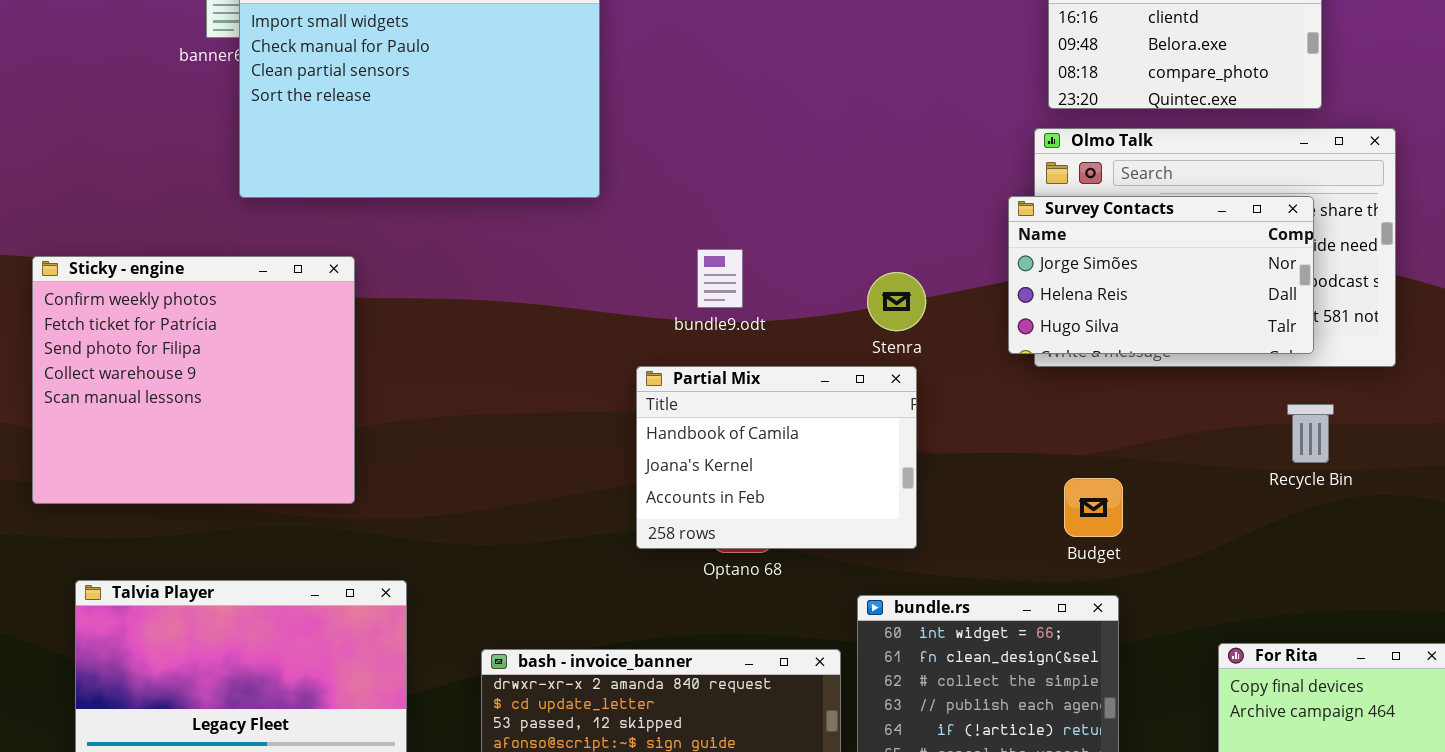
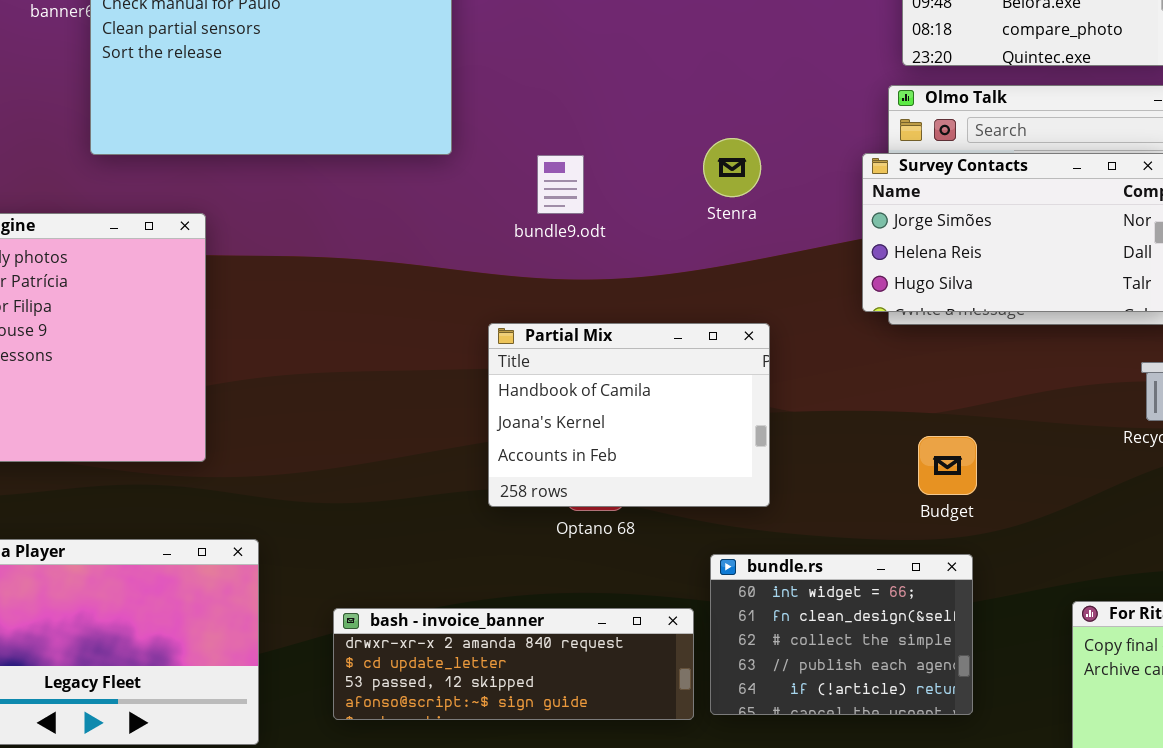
bundle9.odt: [697,249,743,308] -> [537,155,584,214], moved
Stenra: [867,272,926,331] -> [703,138,761,197], moved

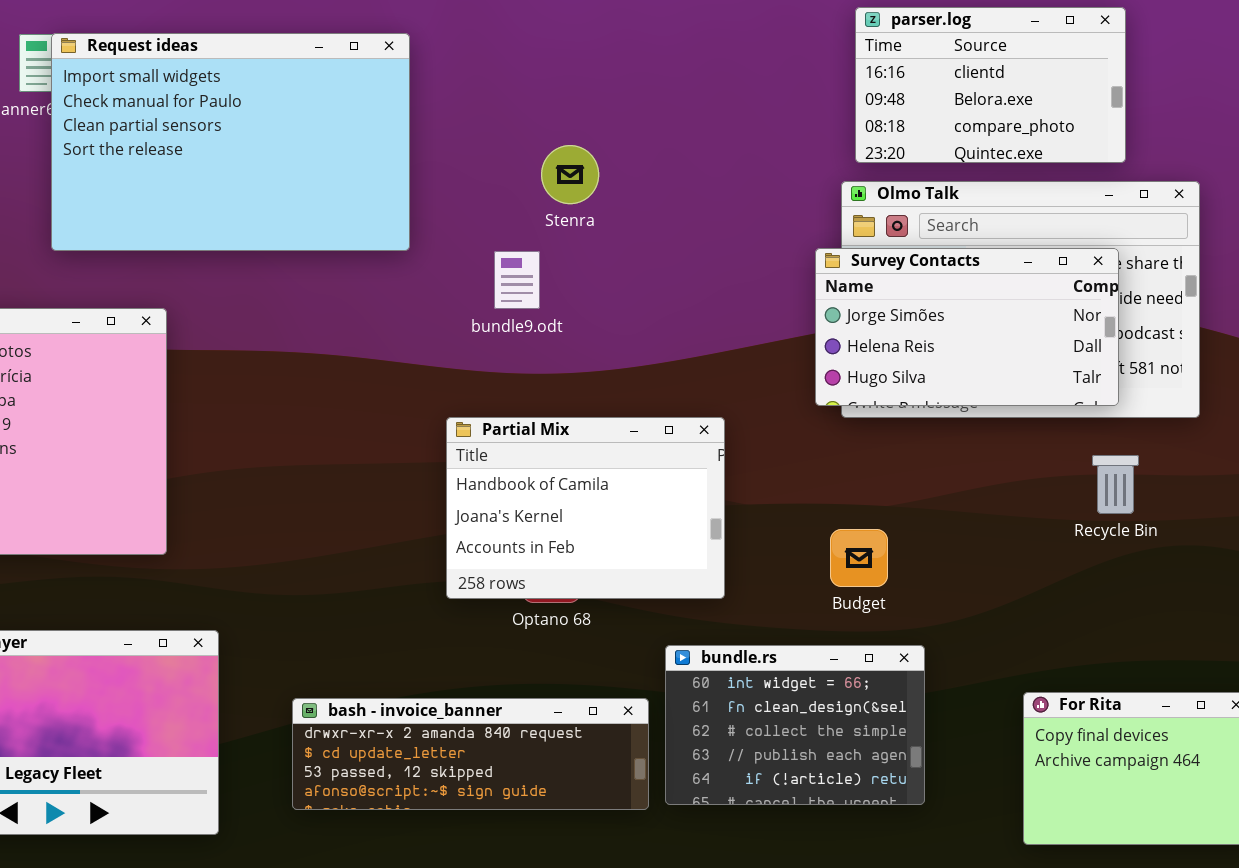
Stenra: [703,138,761,197] -> [541,145,599,204], moved
Budget: [918,436,977,495] -> [830,529,888,587], moved

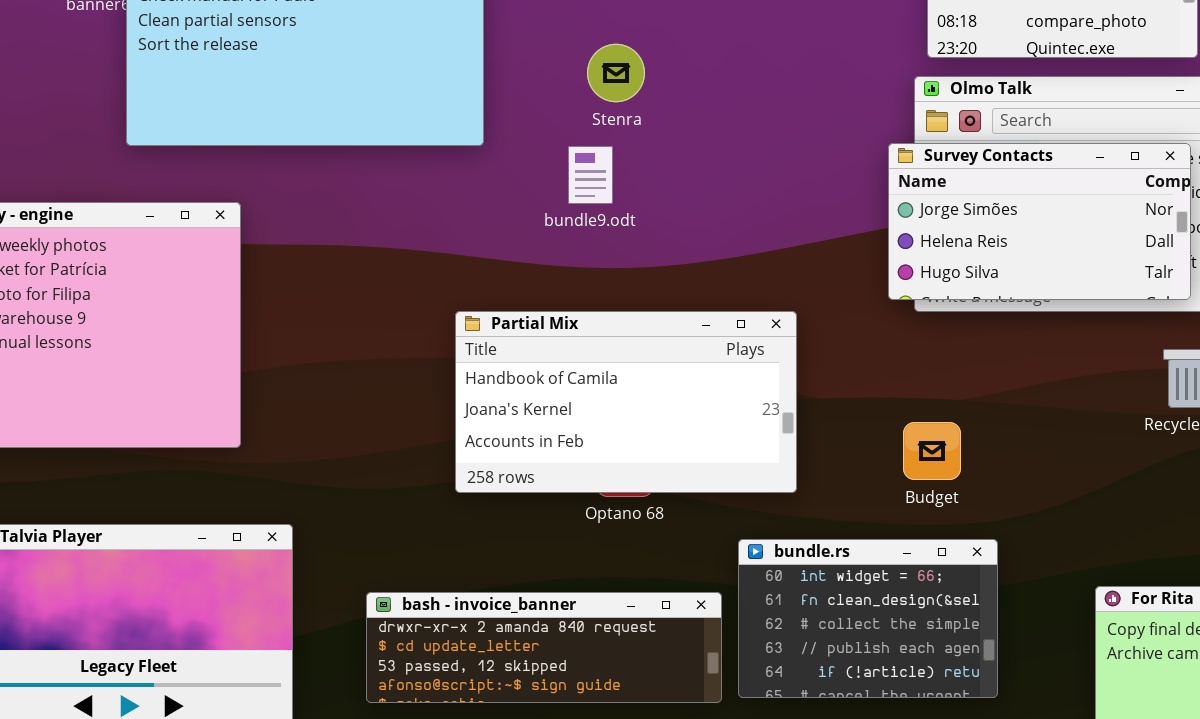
Stenra: [541,145,599,204] -> [587,44,645,102], moved
Partial Mix: [446,417,725,599] -> [455,311,797,493], resized

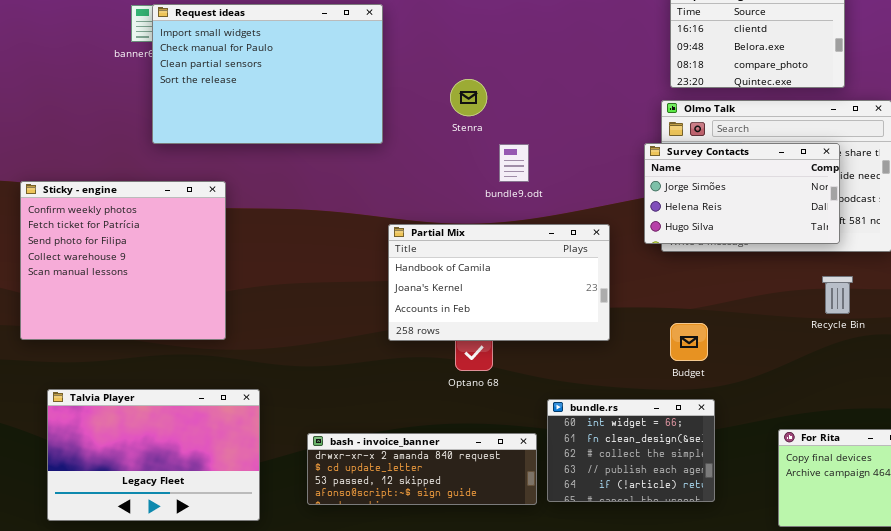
bundle9.odt: [568,146,613,204] -> [499,144,529,182], moved
Partial Mix: [455,311,797,493] -> [388,224,610,341], moved
Budget: [903,422,961,480] -> [670,323,708,361], moved

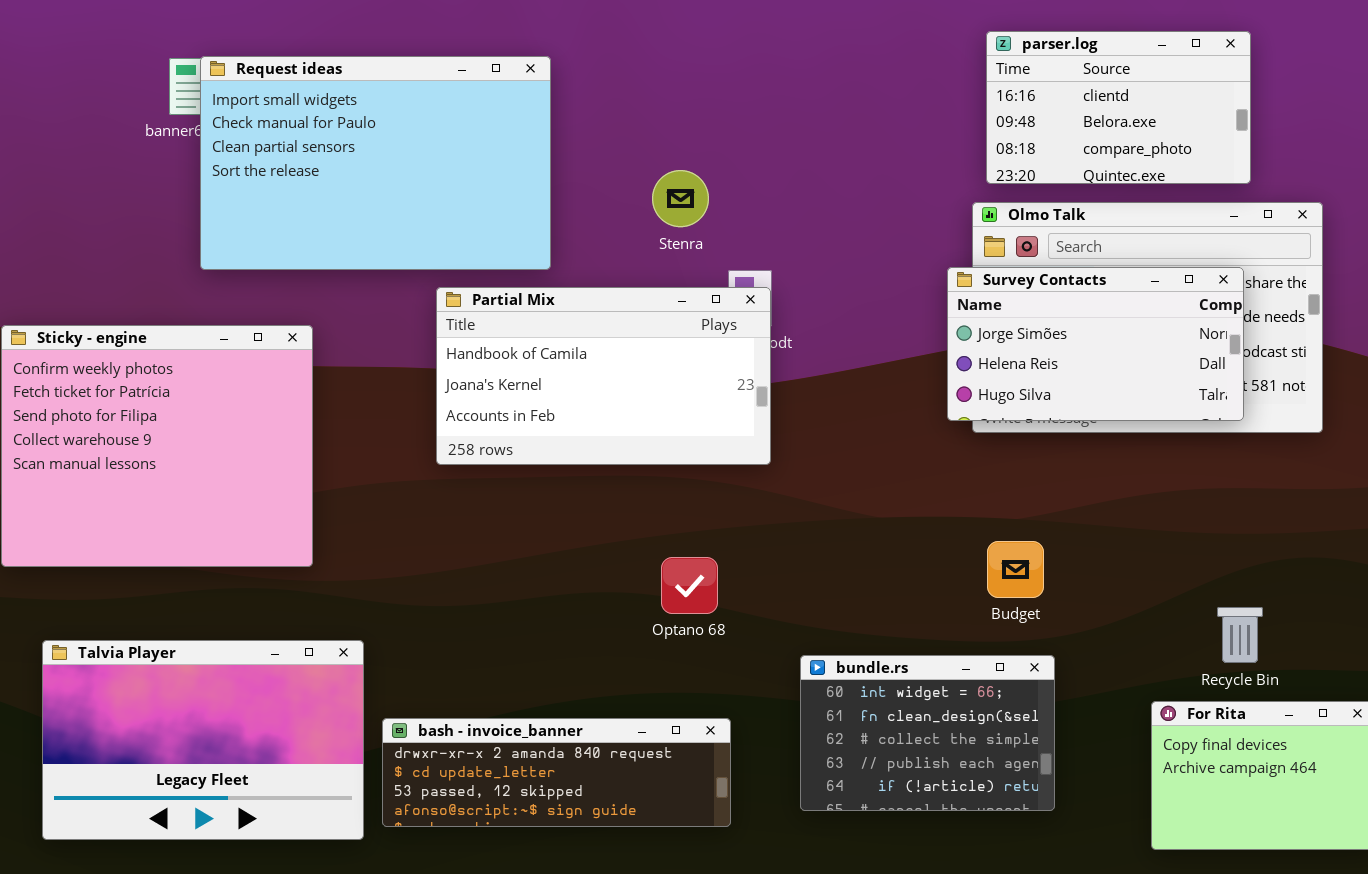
Partial Mix: [388,224,610,341] -> [436,287,771,465], moved
Recycle Bin: [822,276,853,314] -> [1217,607,1263,663], moved
bash - invoice_banner: [307,433,537,505] -> [382,718,731,827], moved

